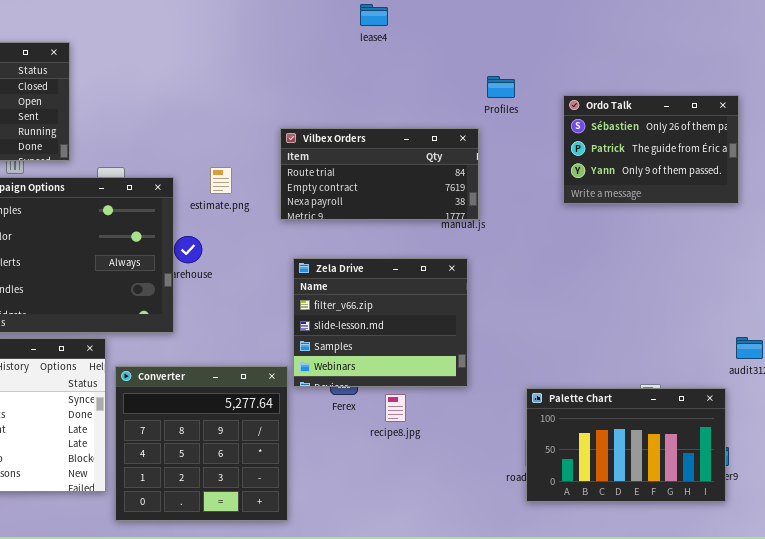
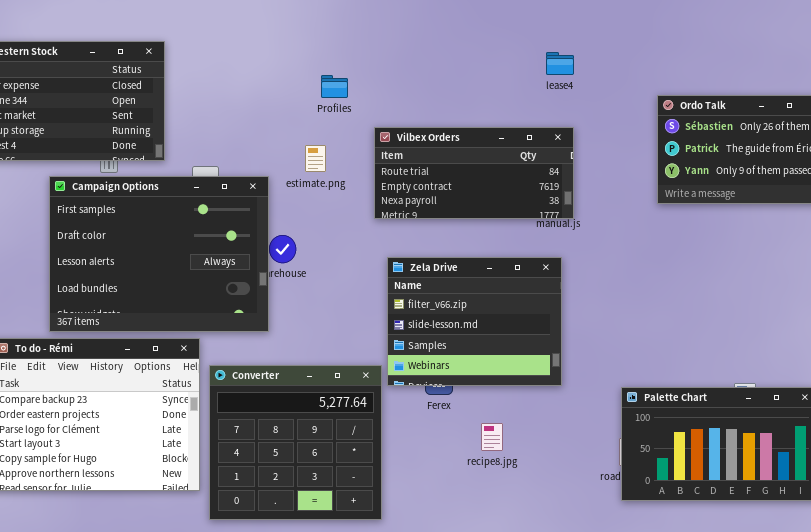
lease4: [360,4,388,26] -> [546,52,574,75], moved
Profiles: [487,76,515,98] -> [321,75,348,98], moved
estimate.png: [210,167,232,194] -> [305,145,326,172], moved
recipe8.jpg: [385,394,406,422] -> [481,423,503,451], moved

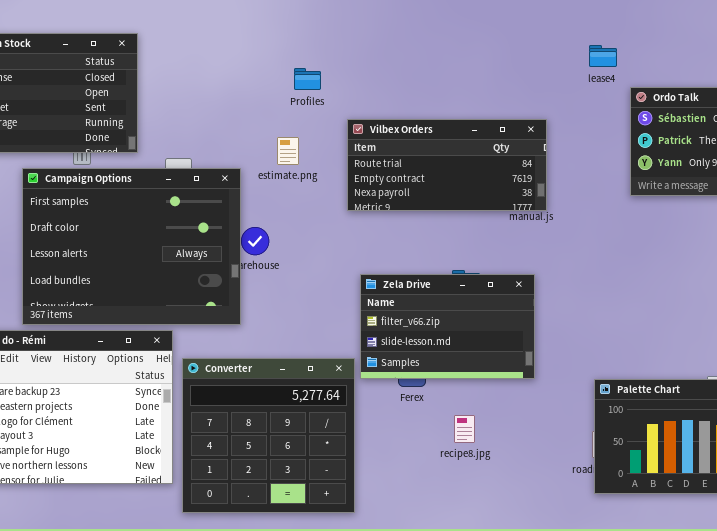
lease4: [546,52,574,75] -> [589,45,617,67], moved
Zela Drive: [387,257,562,386] -> [360,274,535,379], resized

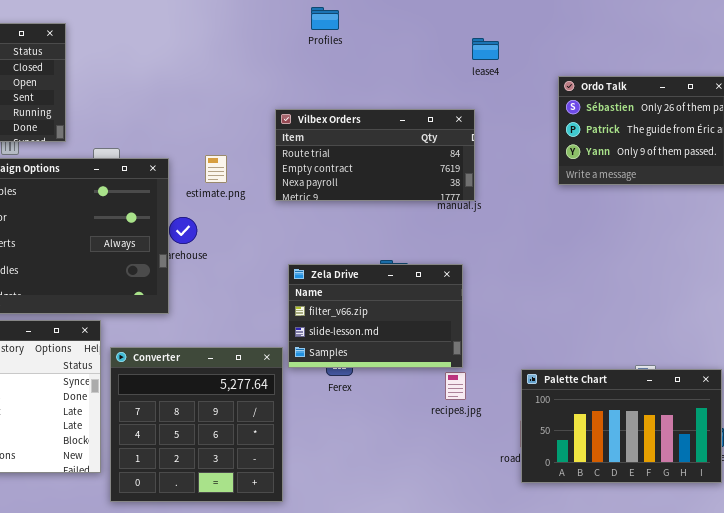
lease4: [589,45,617,67] -> [472,38,499,60], moved
Profiles: [294,68,321,90] -> [311,7,339,30], moved
estimate.png: [277,137,299,165] -> [205,155,227,183], moved
recipe8.jpg: [454,415,475,443] -> [445,372,466,400], moved

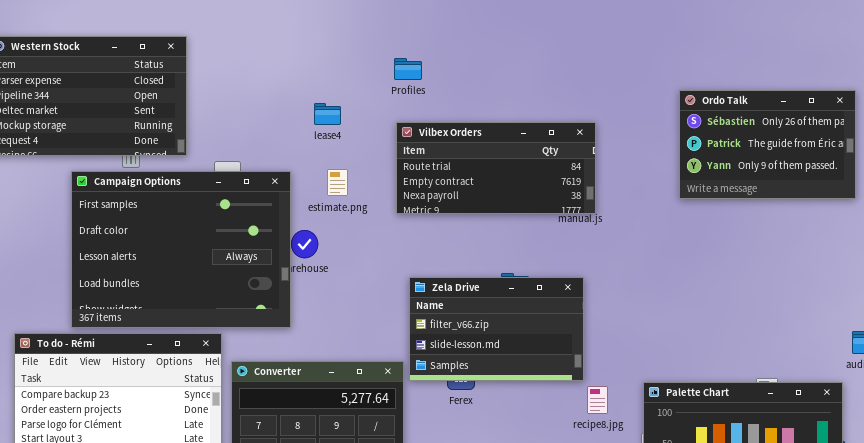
Profiles: [311,7,339,30] -> [394,58,422,80], moved
lease4: [472,38,499,60] -> [314,103,341,125], moved
recipe8.jpg: [445,372,466,400] -> [587,386,608,414], moved

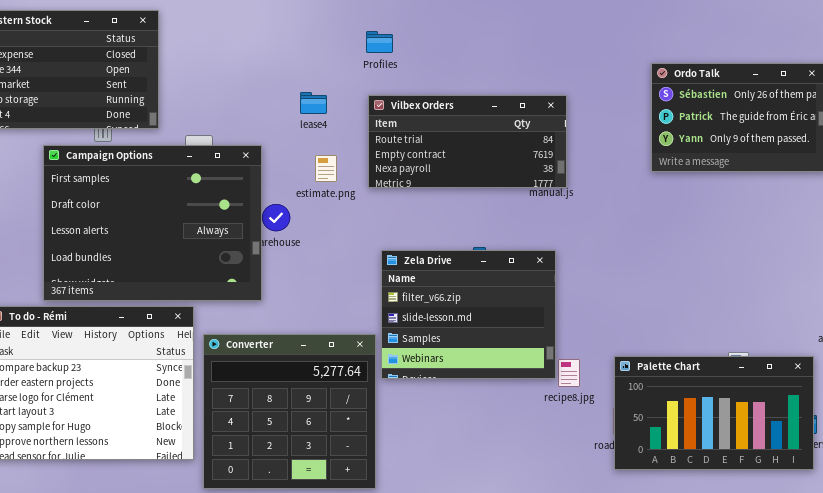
lease4: [314,103,341,125] -> [300,92,327,114], moved
estimate.png: [327,169,348,196] -> [315,155,337,182], moved
Zela Drive: [409,277,584,381] -> [381,250,556,379], resized

